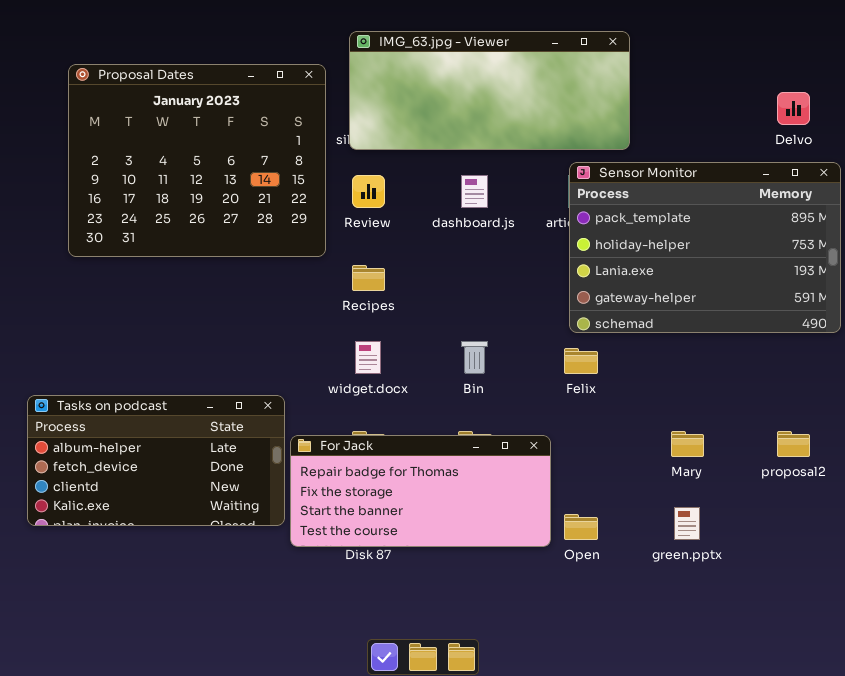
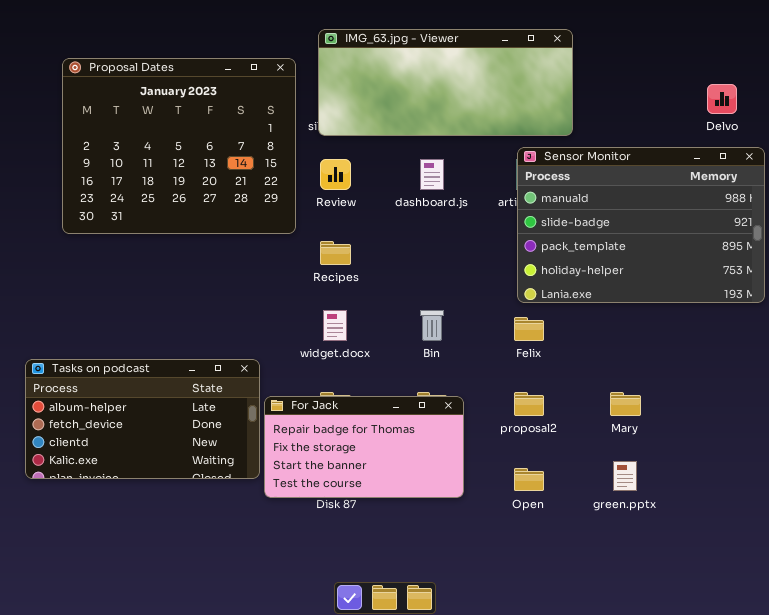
Sensor Monitor: [569,162,841,333] -> [517,147,765,303], scrolled up 2 rows
proposal2: [777,431,810,457] -> [514,392,544,416], moved
For Jack: [290,435,551,547] -> [264,396,464,498], resized

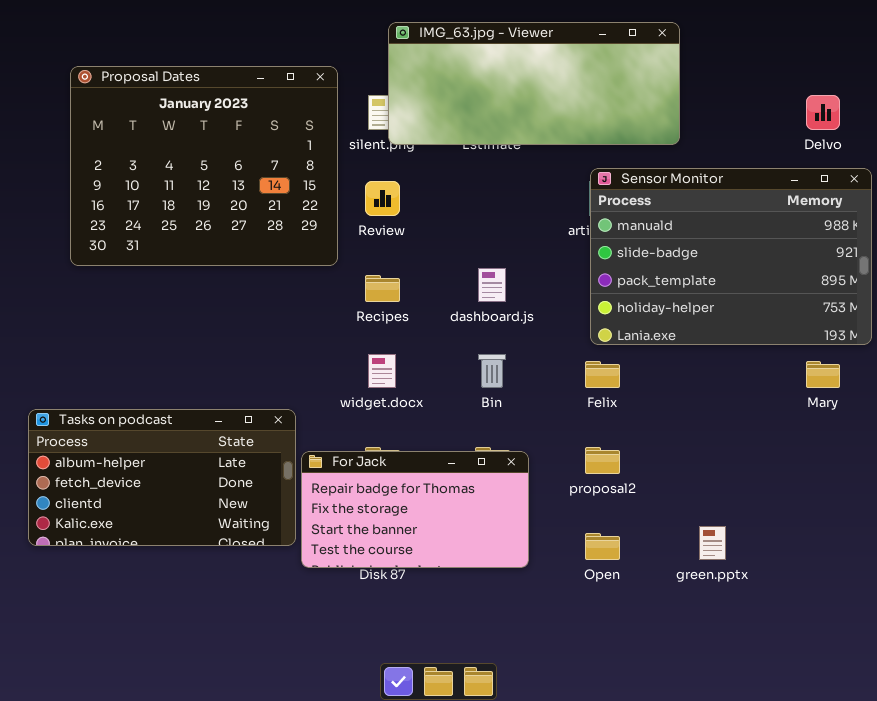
IMG_63.jpg - Viewer: [318,29,573,136] -> [388,22,680,145], moved
dashboard.js: [420,159,444,190] -> [478,268,506,302], moved
Mary: [610,392,641,416] -> [806,361,840,388], moved

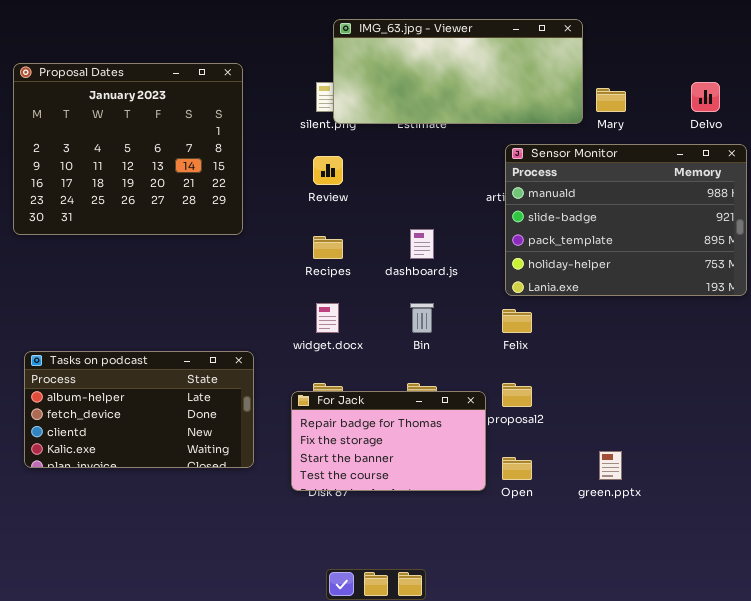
Proposal Dates: [70,66,338,266] -> [13,63,243,235], moved
Mary: [806,361,840,388] -> [596,88,626,112], moved
For Jack: [301,451,529,568] -> [291,391,486,491], moved

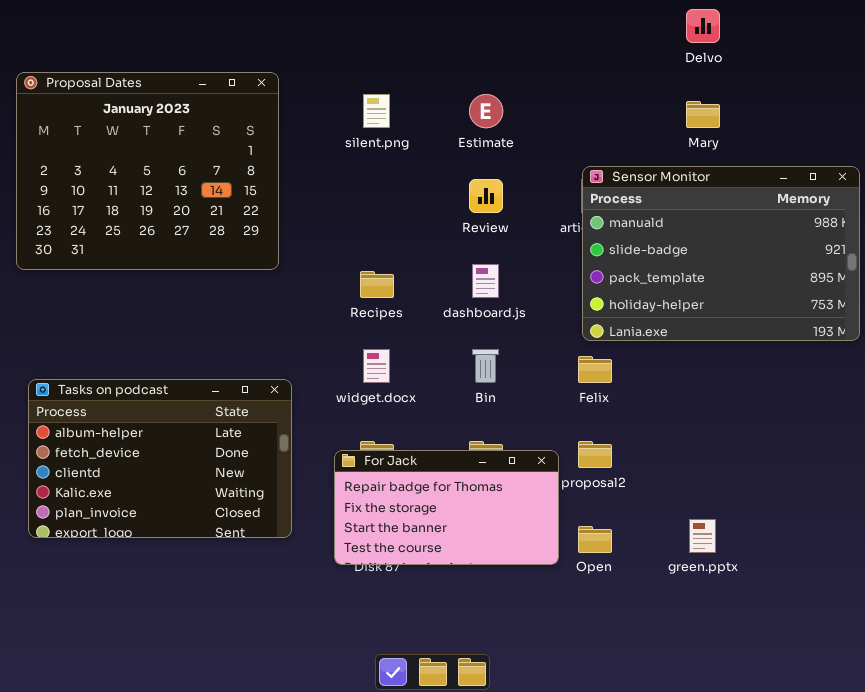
IMG_63.jpg - Viewer: [333,19,583,124] -> none, closed
Delvo: [691,82,720,112] -> [686,9,720,43], moved
Review: [313,156,343,185] -> [469,179,503,213], moved
Tasks on podcast: [24,351,254,468] -> [28,379,292,538], resized

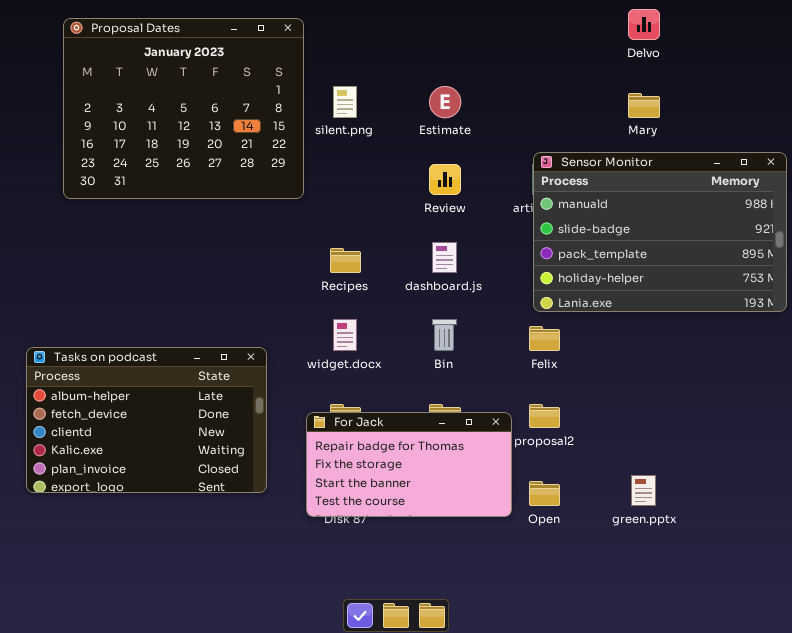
Proposal Dates: [16,72,279,270] -> [63,18,304,199], moved

